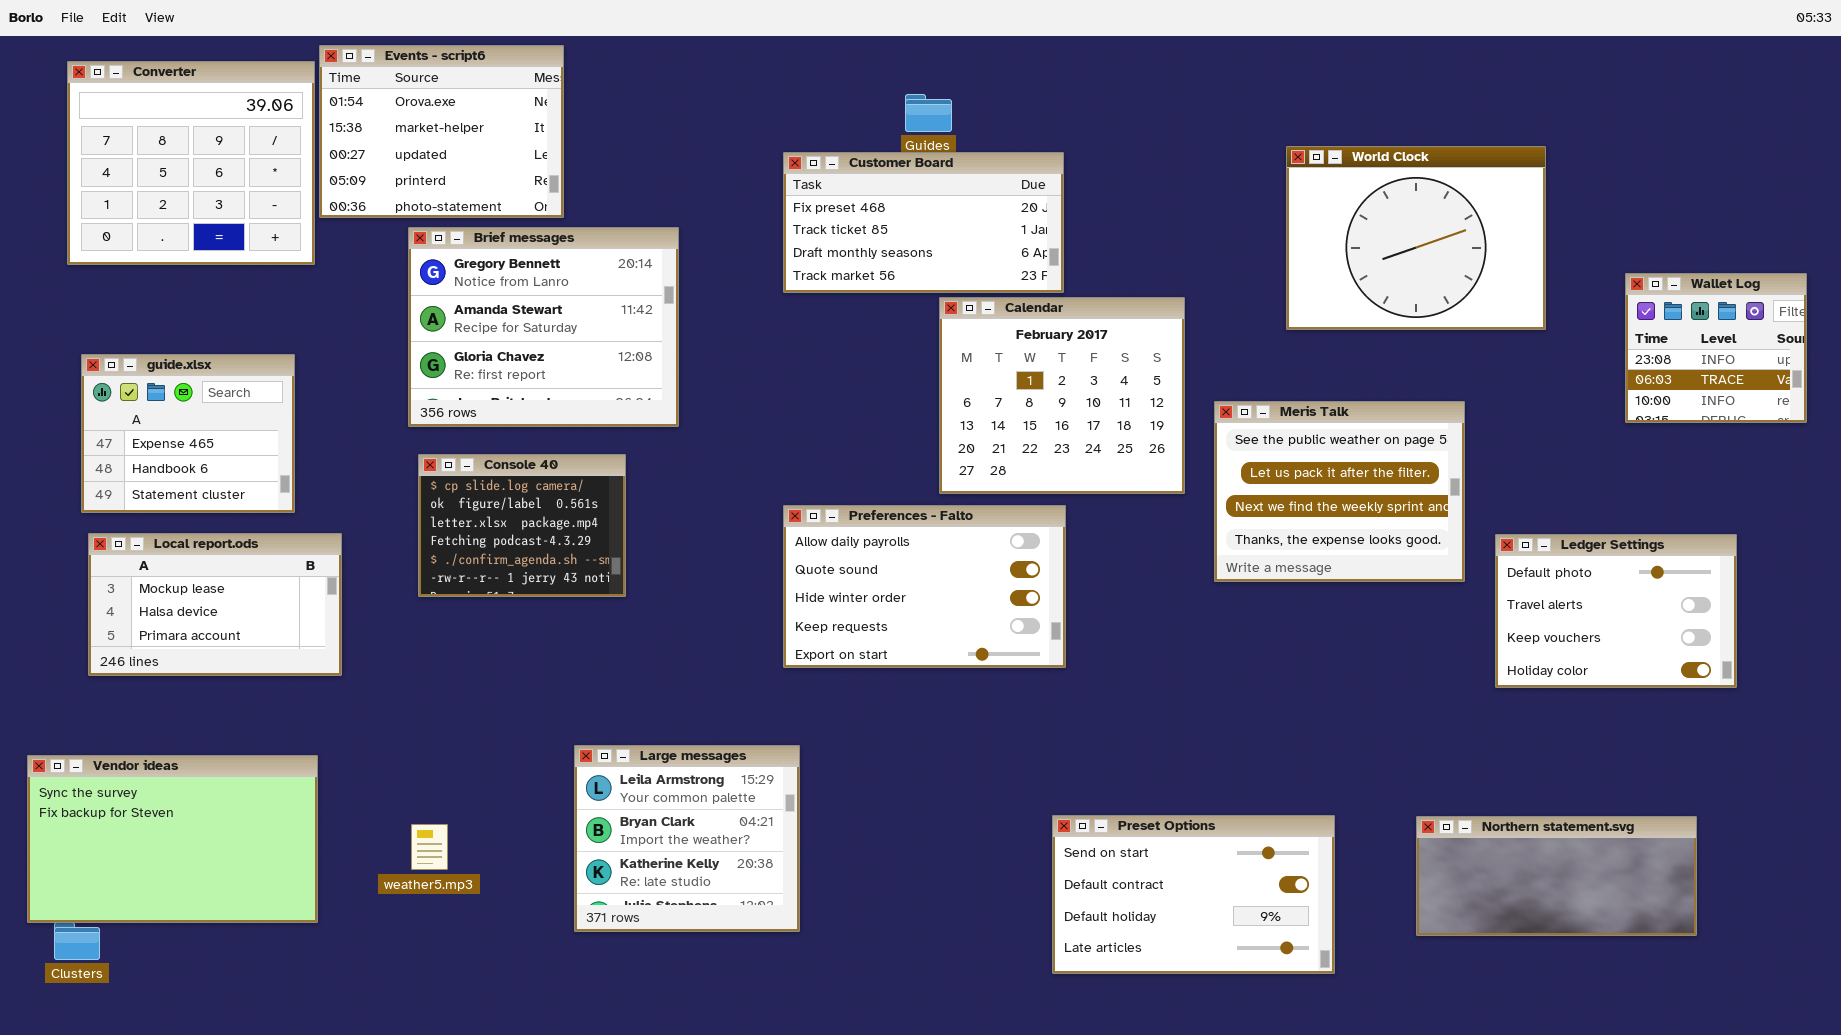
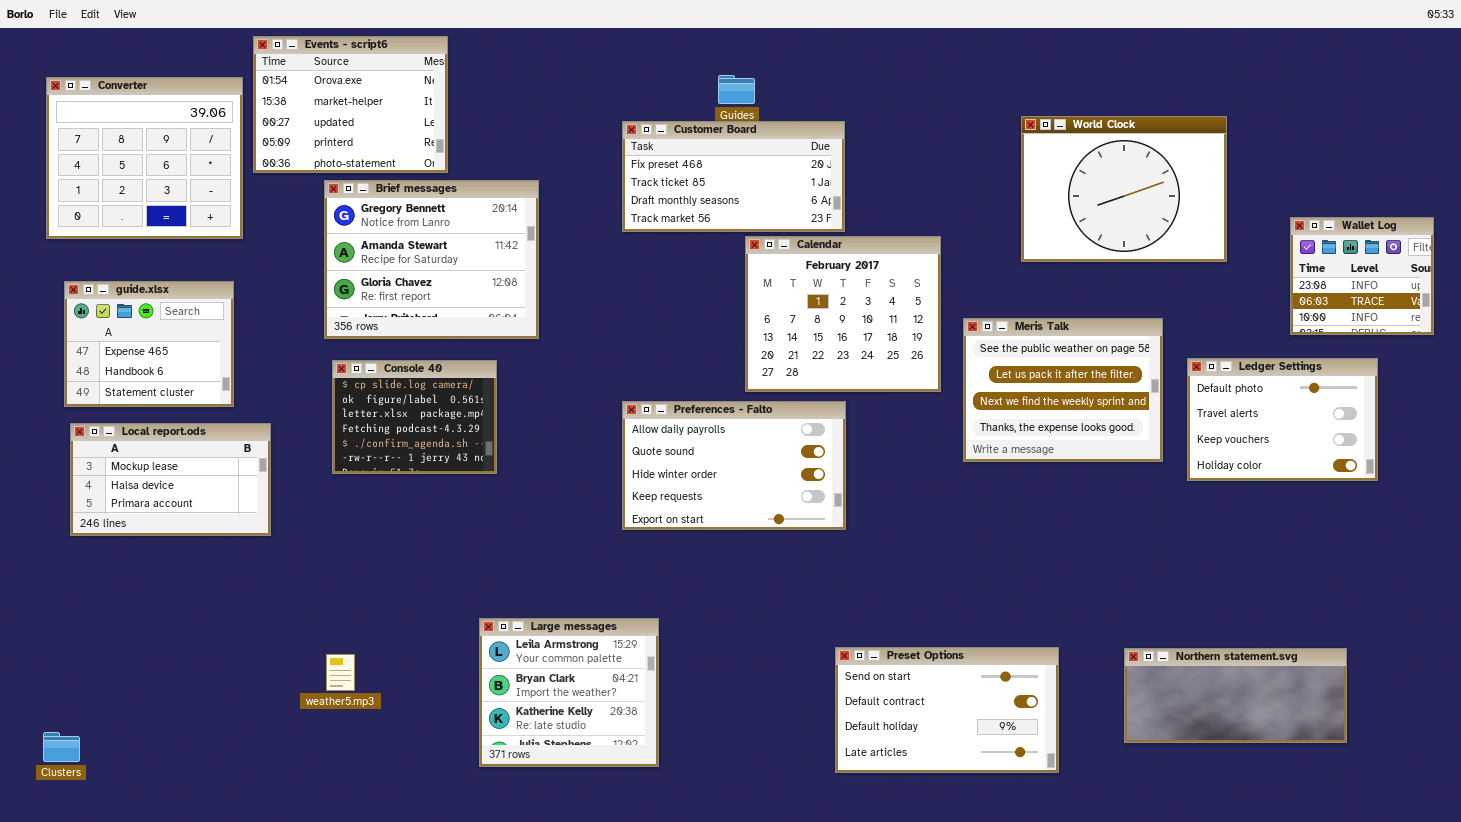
Converter: [67,61,315,265] -> [46,77,243,239], moved
Ledger Settings: [1495,534,1737,688] -> [1187,358,1378,481], moved
Large messages: [574,745,800,932] -> [479,618,659,767], moved
Vendor ideas: [27,755,318,923] -> none, closed

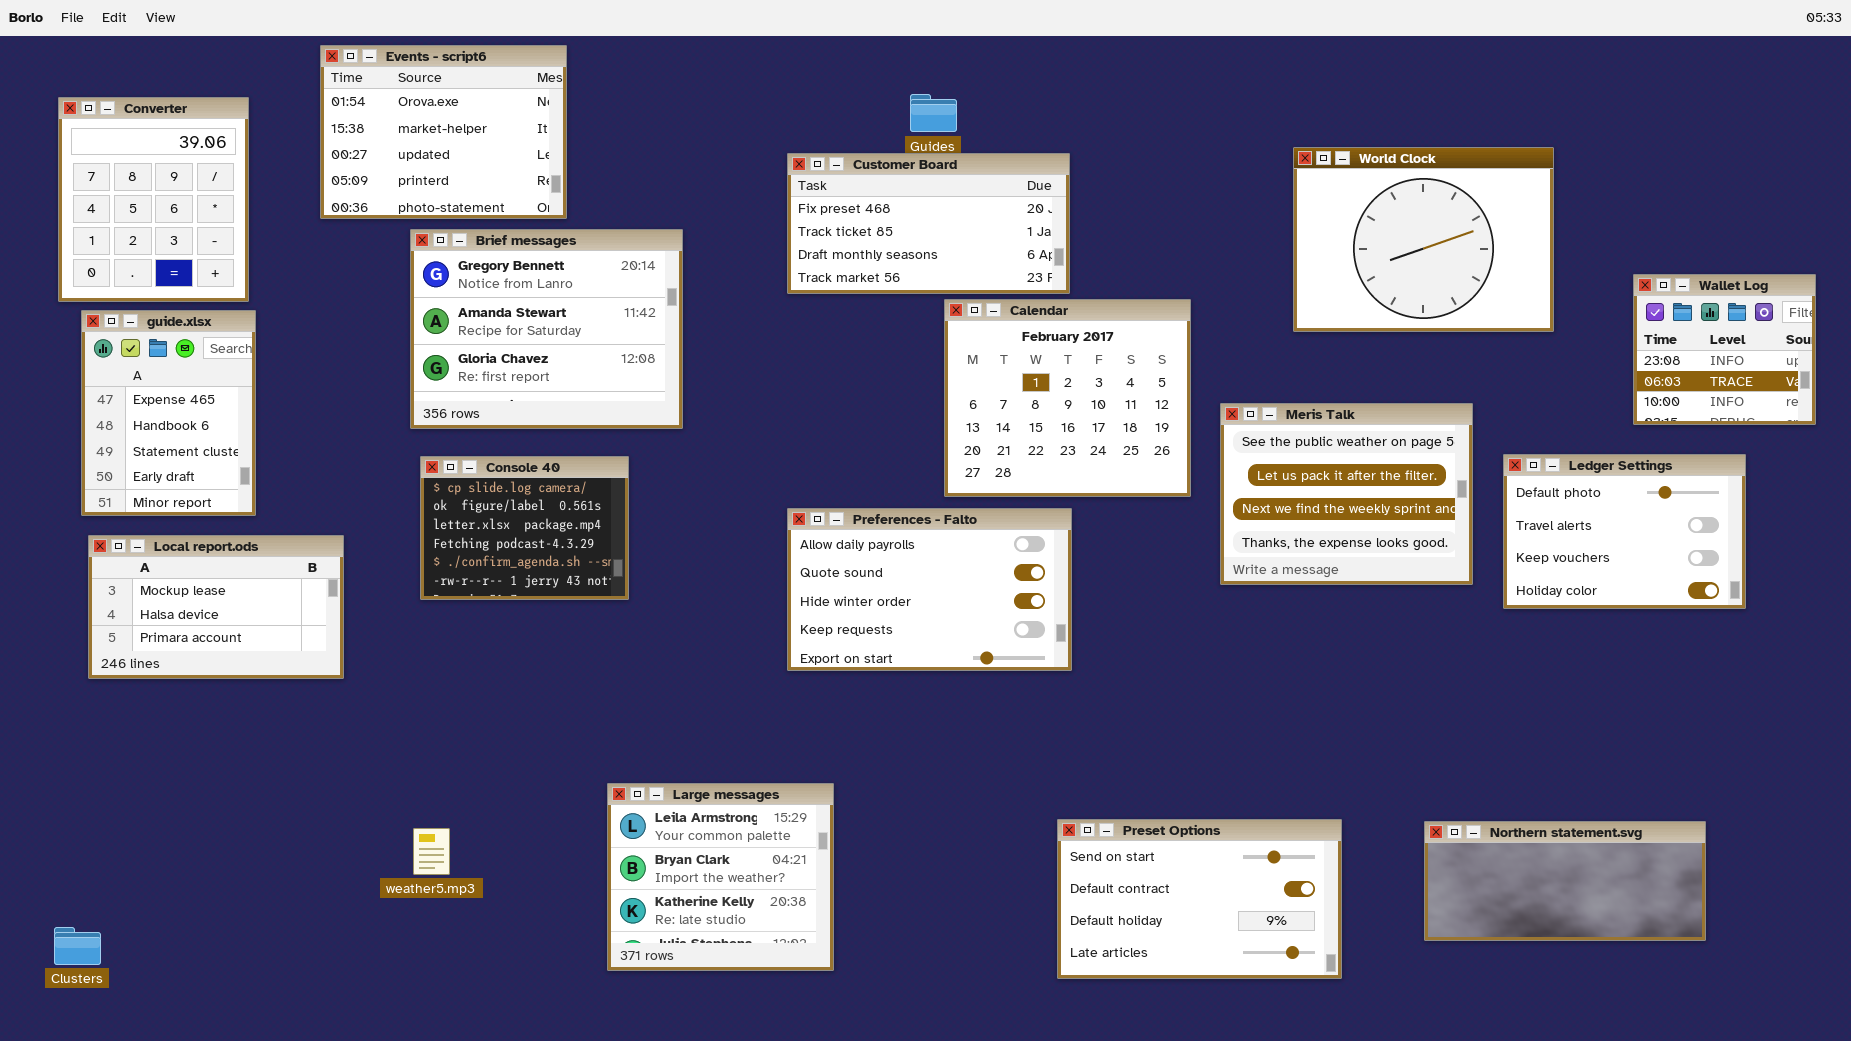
Converter: [46,77,243,239] -> [58,97,249,302], resized
guide.xlsx: [64,281,234,407] -> [81,310,256,516], resized

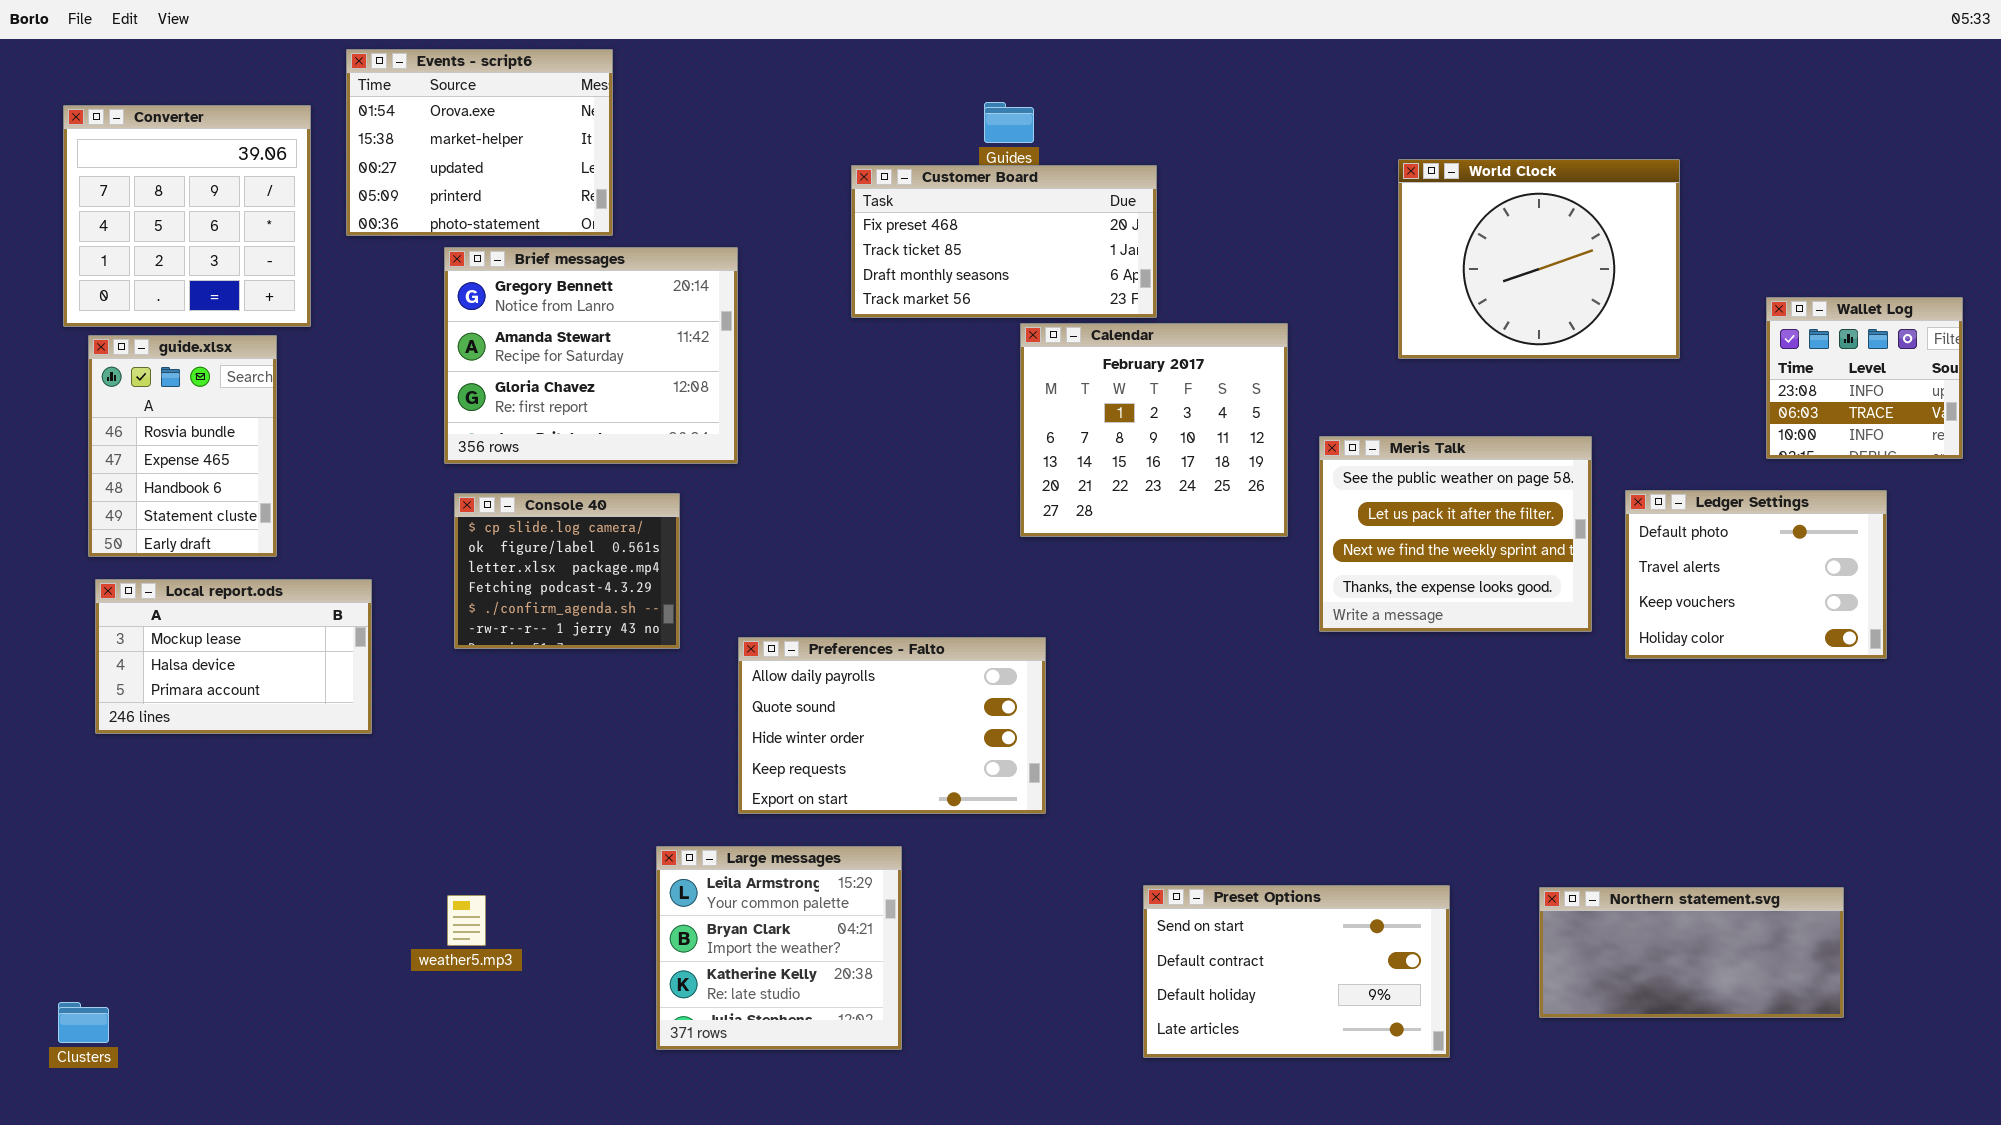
Converter: [58,97,249,302] -> [63,105,311,327], resized
guide.xlsx: [81,310,256,516] -> [88,335,277,557], scrolled up 1 row
Preferences - Falto: [787,508,1072,671] -> [738,637,1046,814], moved

